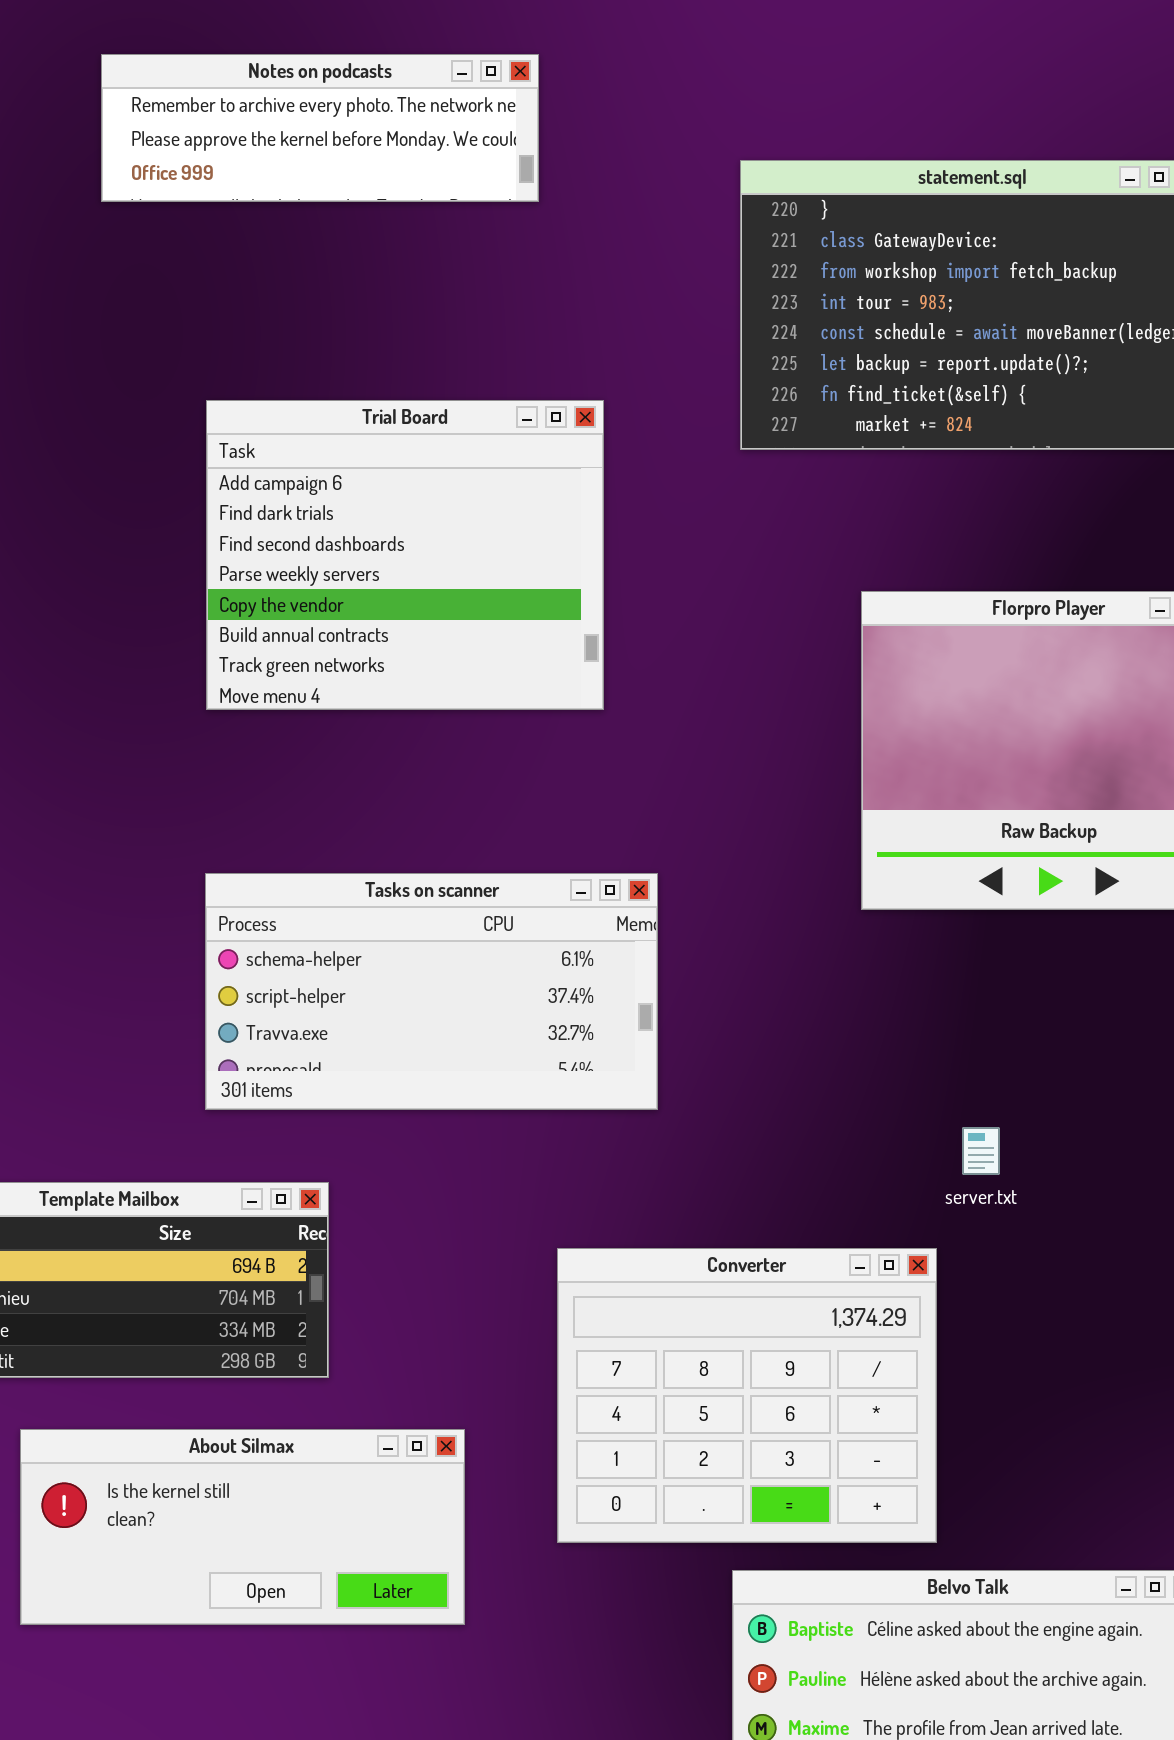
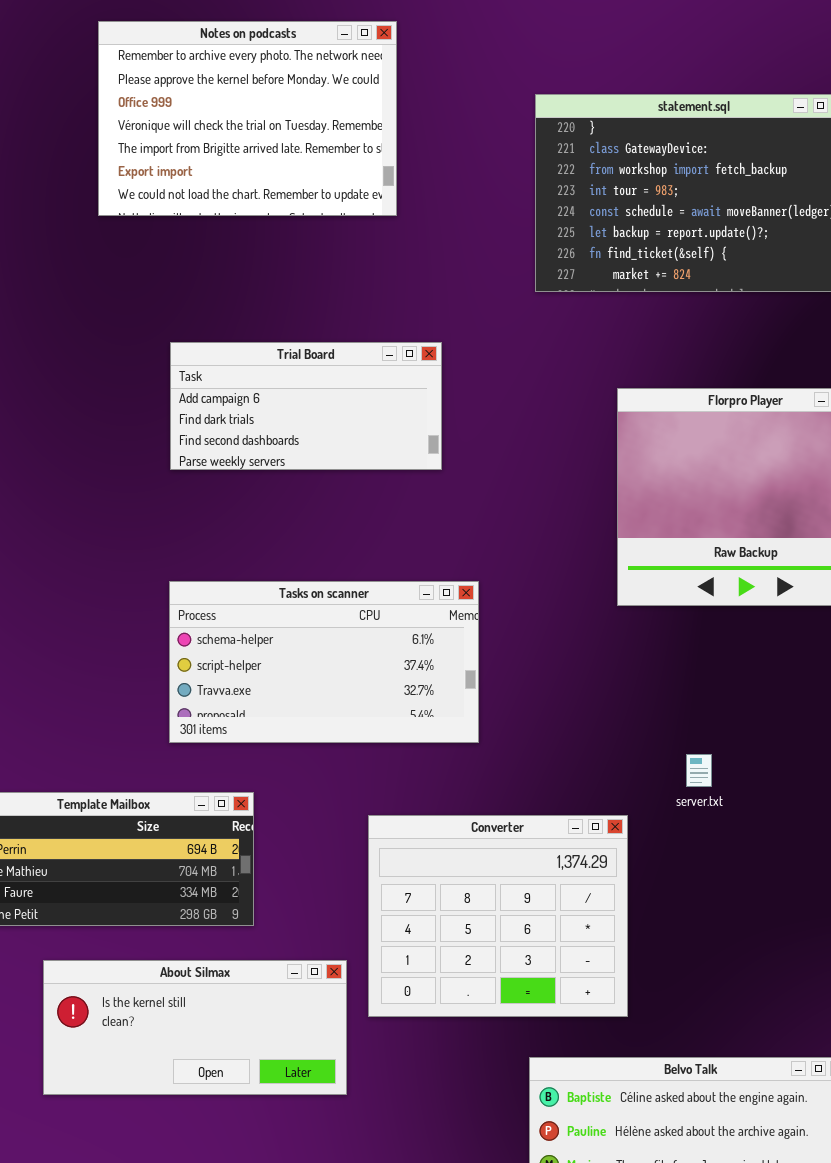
Notes on podcasts: [101,54,539,202] -> [98,21,397,216], resized
Trial Board: [206,400,604,710] -> [170,342,442,470], resized
Converter: [557,1248,937,1543] -> [368,815,628,1017], moved

